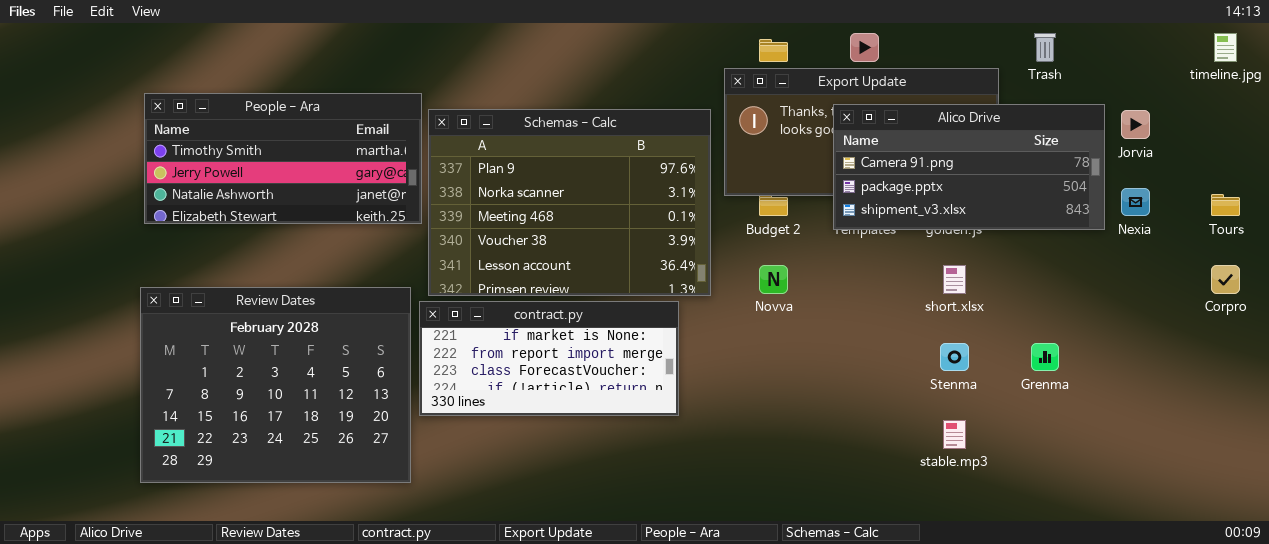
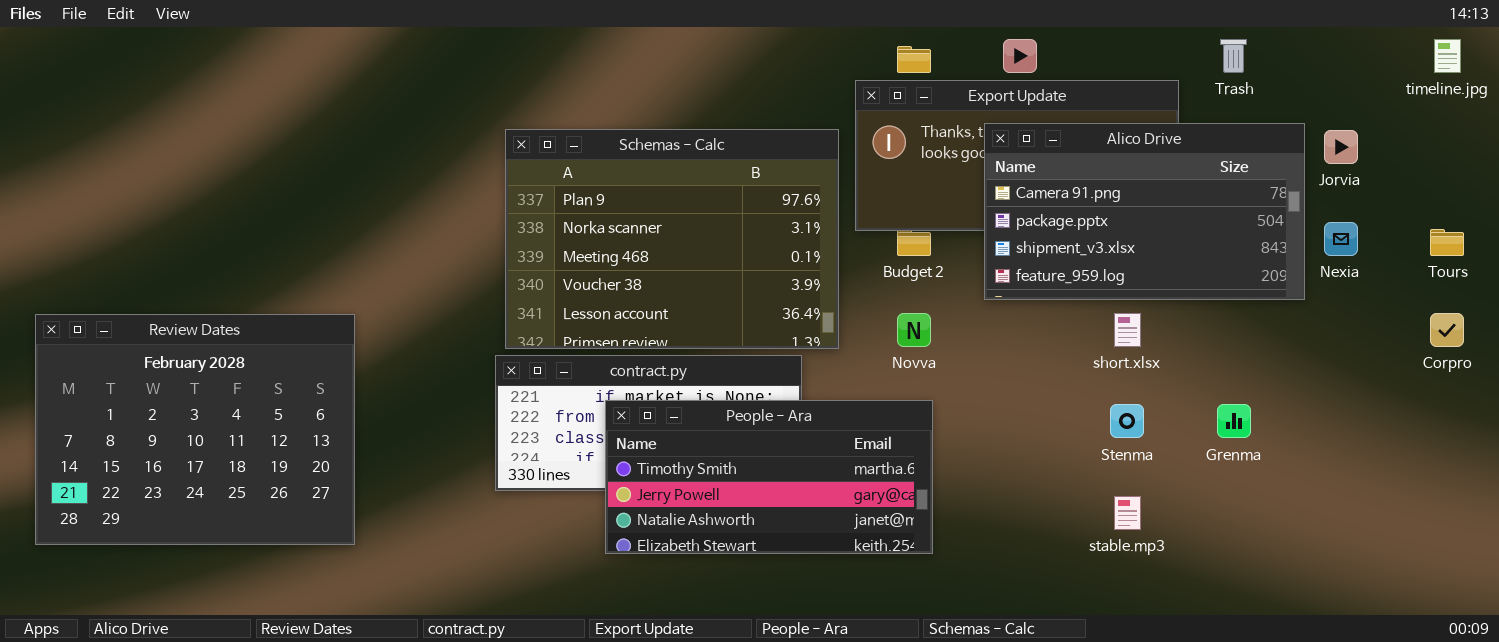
People - Ara: [144,93,422,224] -> [605,400,933,554], moved
Alico Drive: [833,104,1105,230] -> [984,123,1305,300], resized
Review Dates: [140,287,411,483] -> [35,314,355,545], moved

